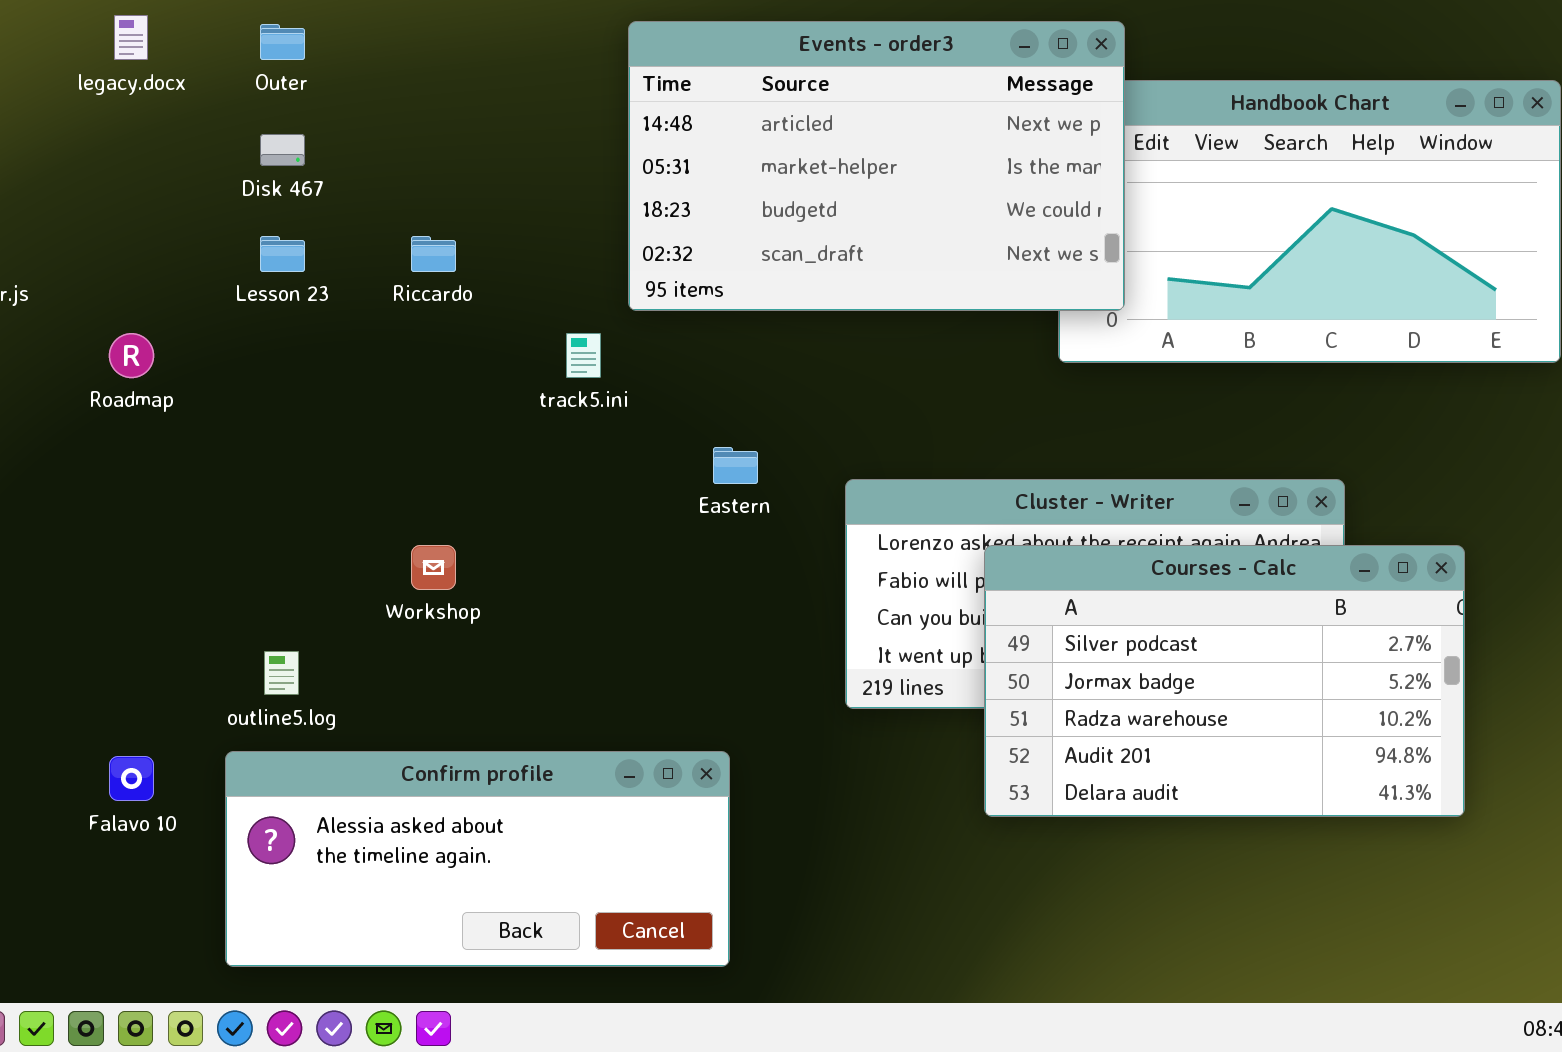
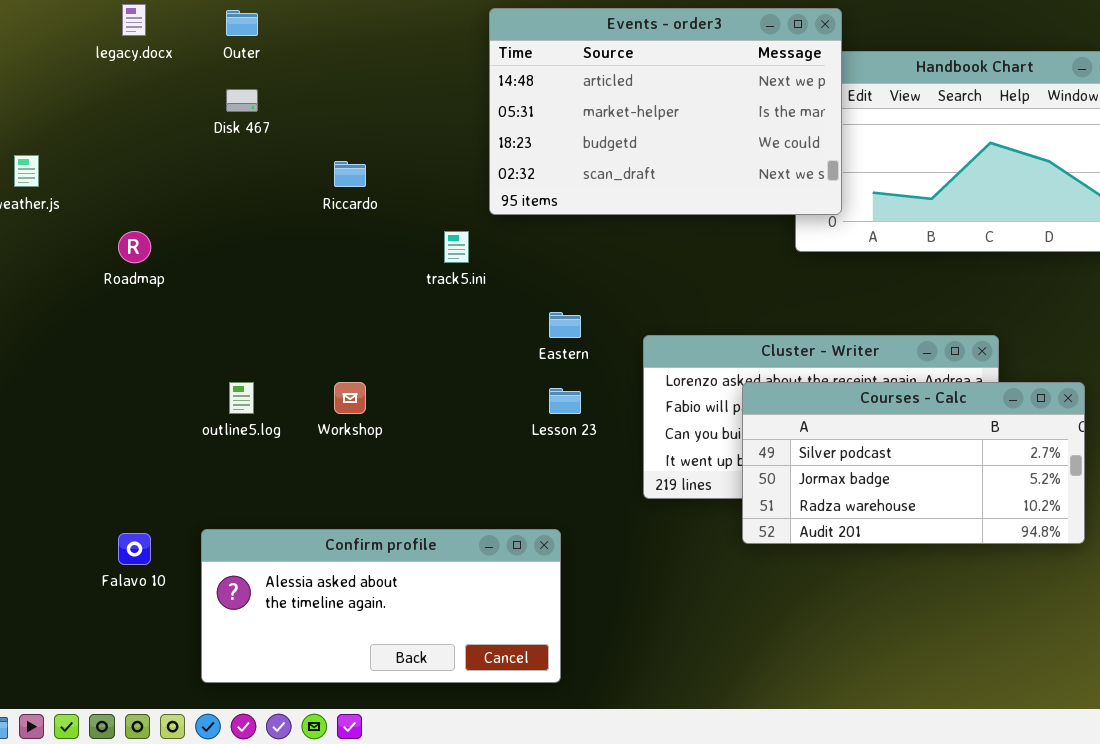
Lesson 23: [260,236,305,272] -> [549,388,581,414], moved
Courses - Calc: [984,545,1465,817] -> [742,382,1085,544], resized
outline5.log: [264,651,299,695] -> [229,382,254,414], moved

